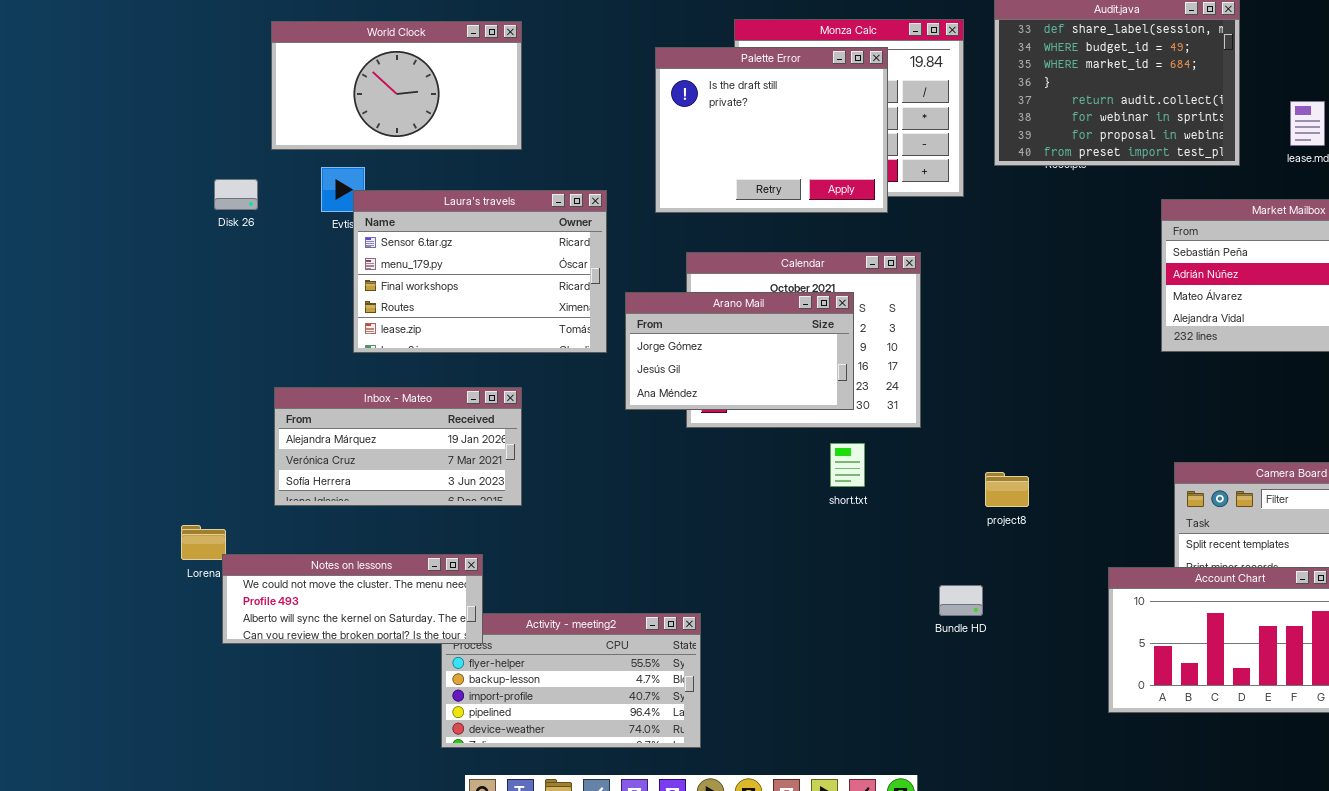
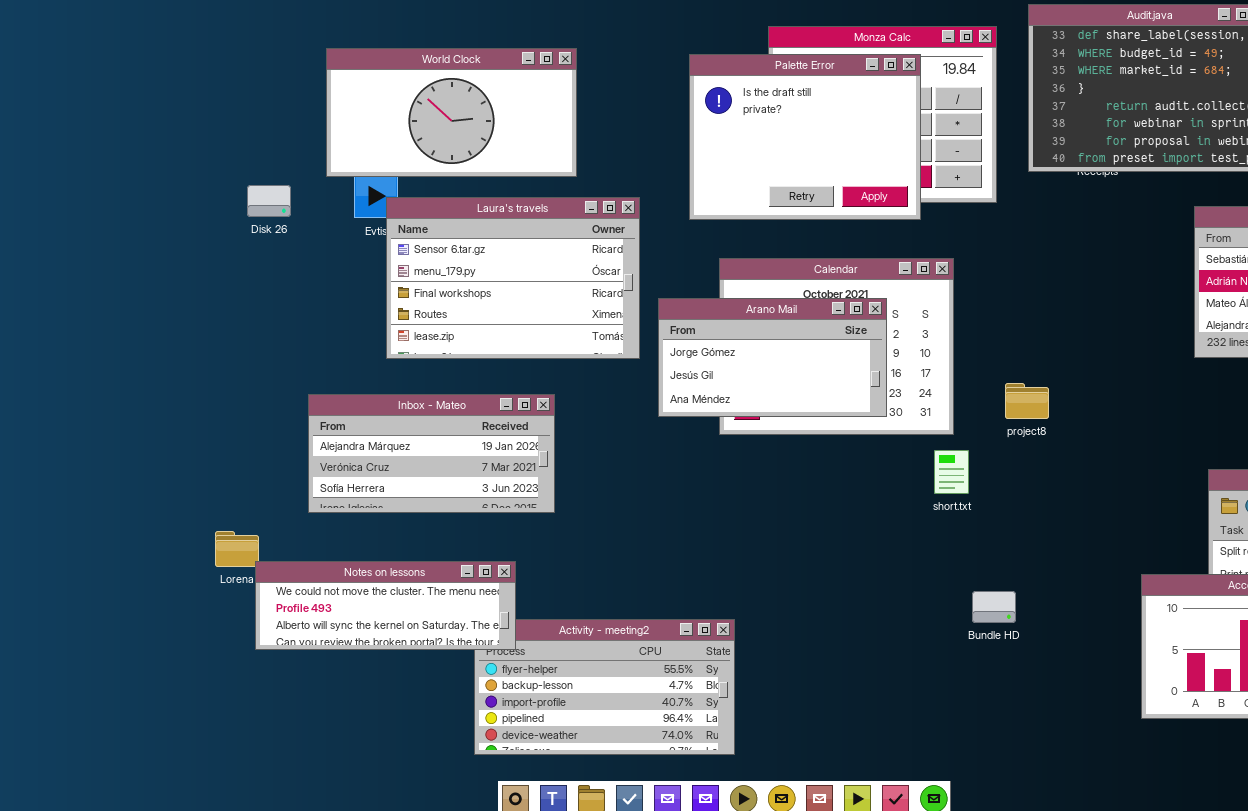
World Clock: [271,21,522,150] -> [326,48,577,177], moved
short.txt: [830,443,865,487] -> [934,450,969,494], moved
project8: [985,472,1029,507] -> [1005,383,1049,419], moved

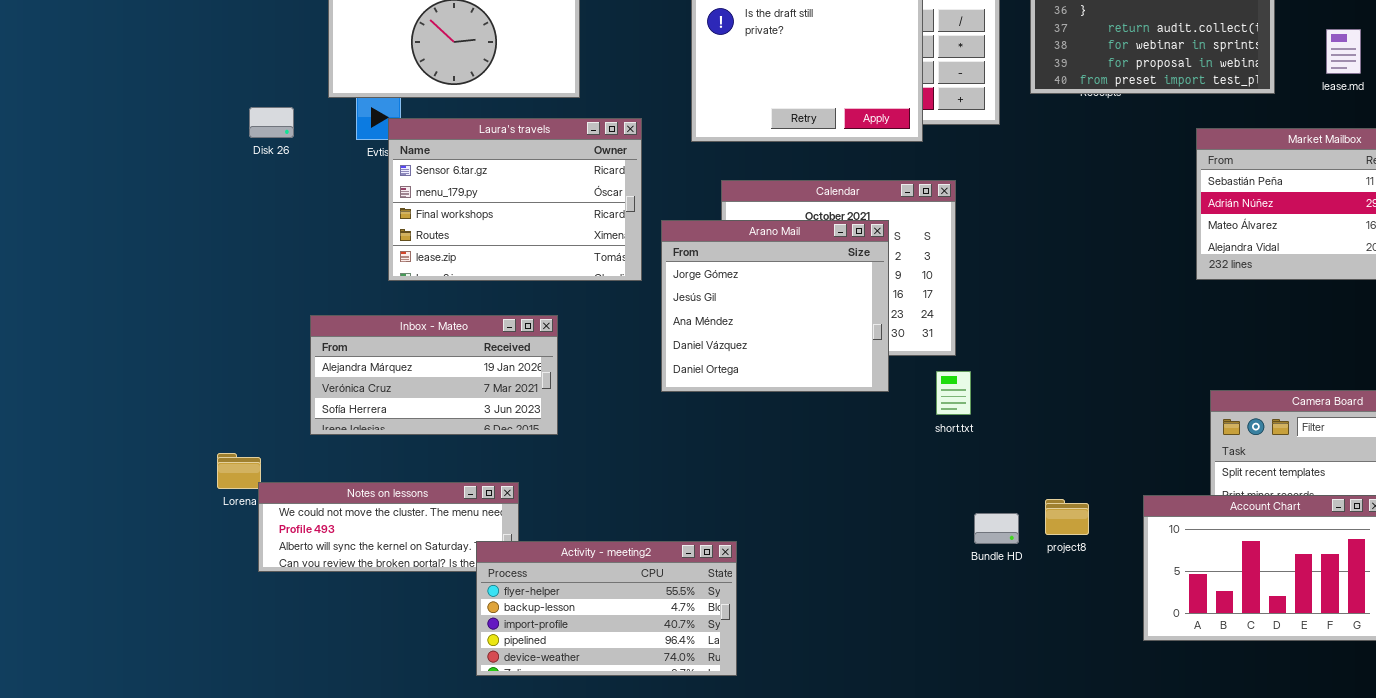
Arano Mail: [658,298,887,417] -> [661,220,889,392], resized
project8: [1005,383,1049,419] -> [1045,499,1089,535], moved
Activity - meeting2: [474,619,735,755] -> [476,541,737,676], raised

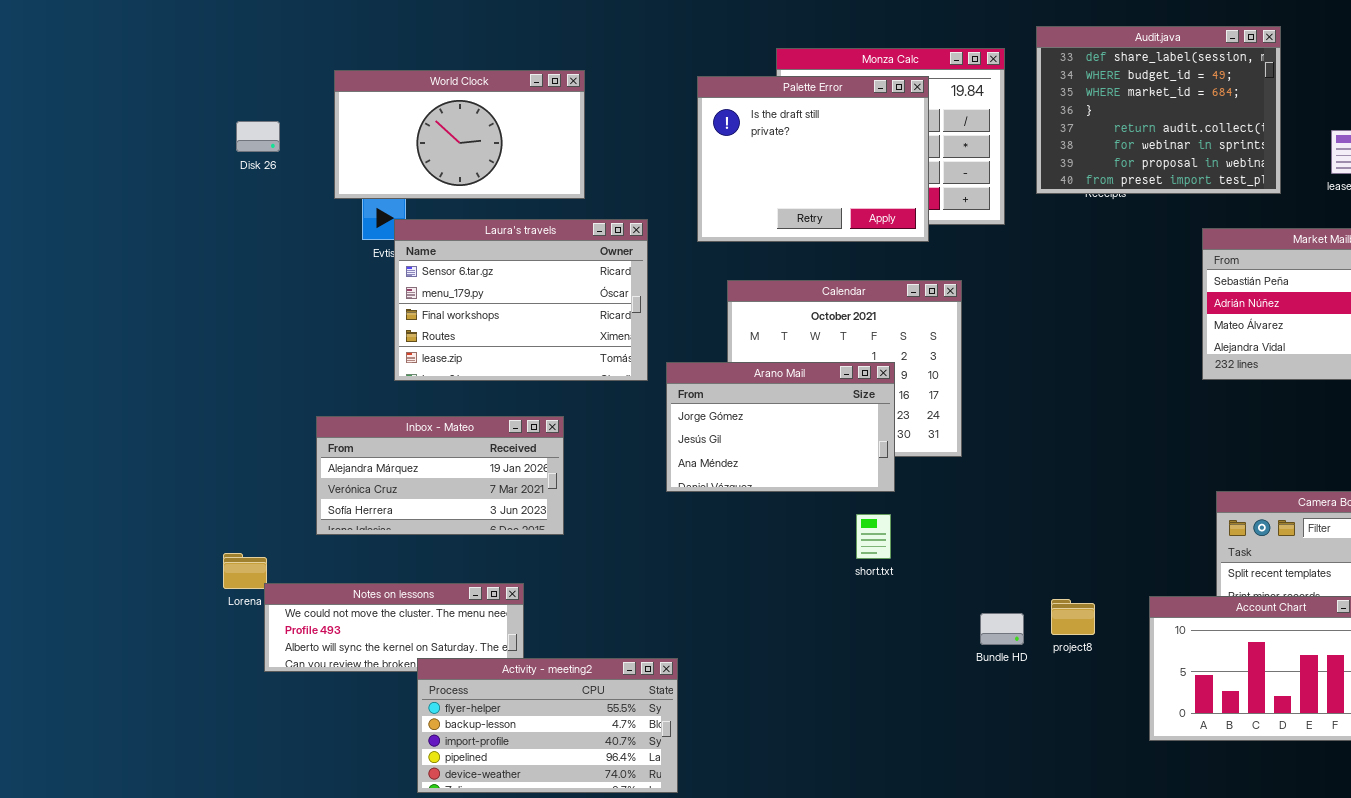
Disk 26: [249,107,294,138] -> [236,121,280,152], moved
Arano Mail: [661,220,889,392] -> [666,362,895,492], resized
short.txt: [936,371,971,415] -> [856,514,891,559], moved
Activity - meeting2: [476,541,737,676] -> [417,658,678,793], moved

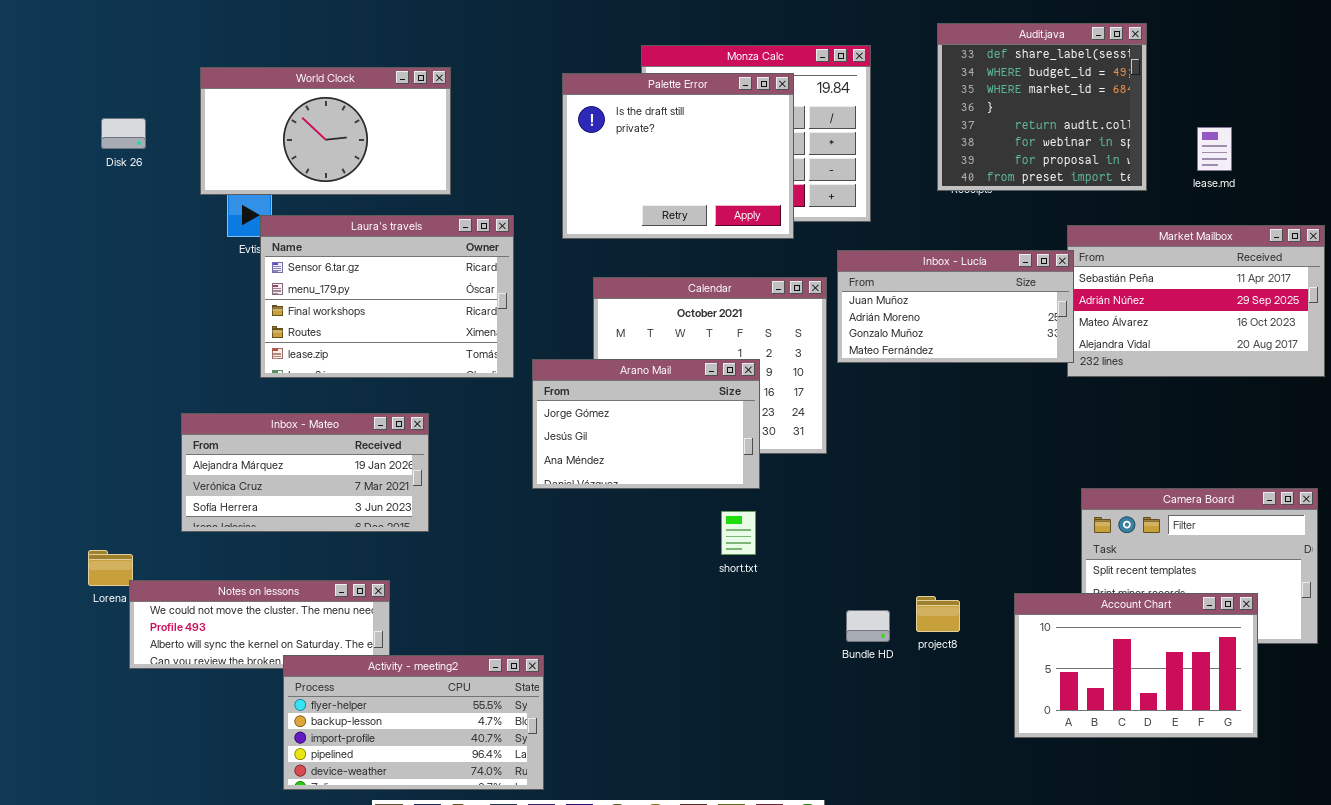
Audit.java: [1036,26,1281,194] -> [937,23,1147,191], resized
Inbox - Lucía: none -> [837,250,1074,363], opened

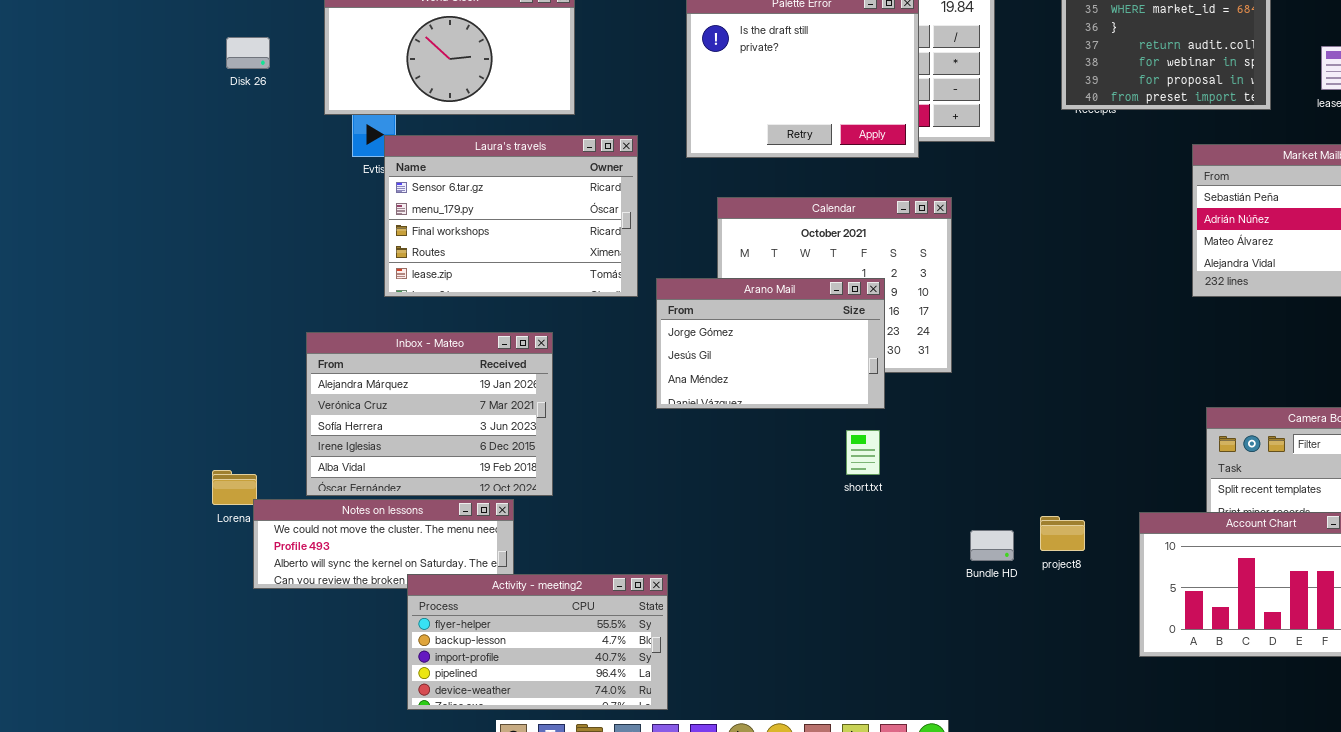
Inbox - Lucía: [837,250,1074,363] -> none, closed
Inbox - Mateo: [181,413,429,532] -> [306,332,553,496], resized

